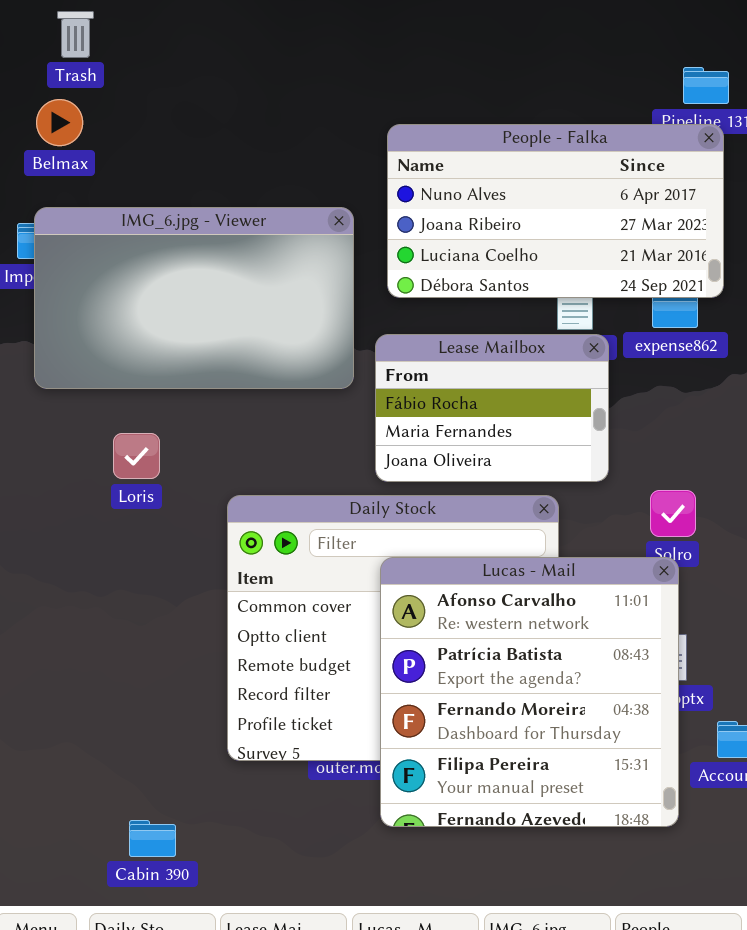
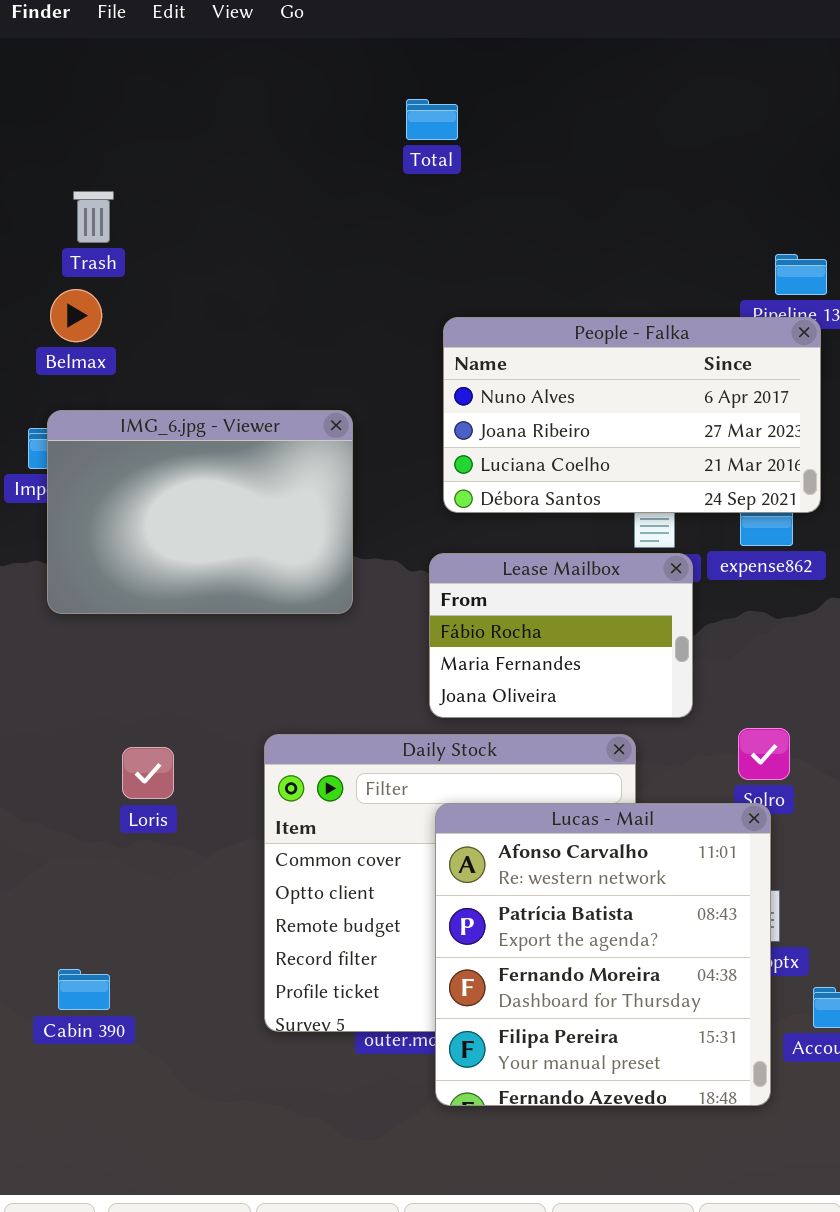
IMG_6.jpg - Viewer: [34,207,354,389] -> [47,410,353,614], resized
Loris: [113,433,160,479] -> [122,747,174,799], moved
Cabin 390: [129,820,176,857] -> [58,969,110,1010], moved

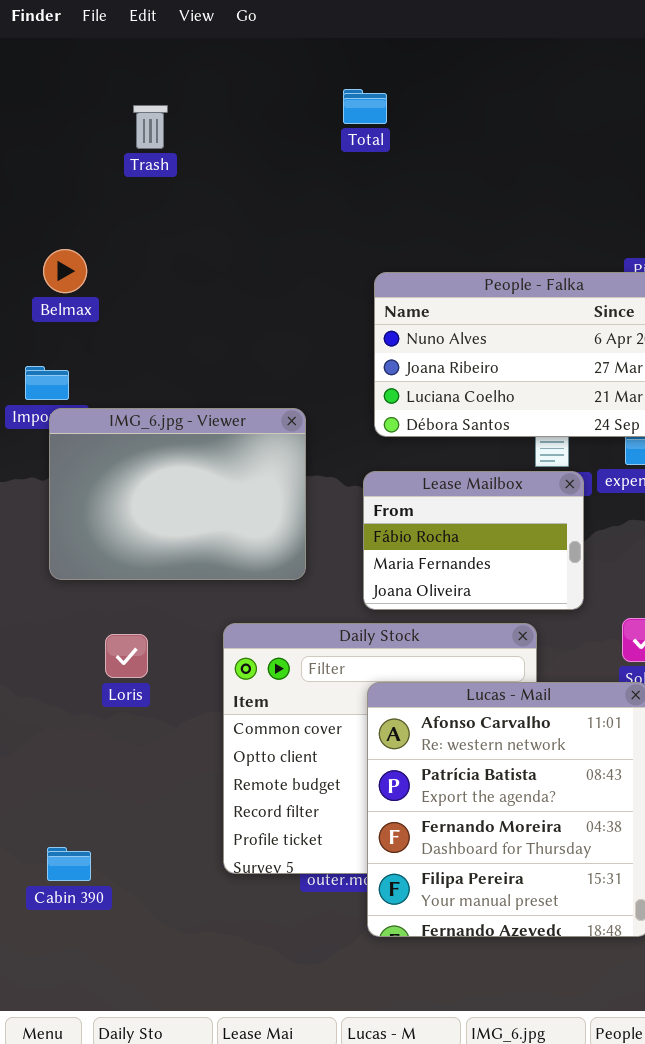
Trash: [73,191,114,243] -> [133,105,168,149], moved
IMG_6.jpg - Viewer: [47,410,353,614] -> [49,408,306,580], moved
Cabin 390: [58,969,110,1010] -> [47,847,91,881], moved

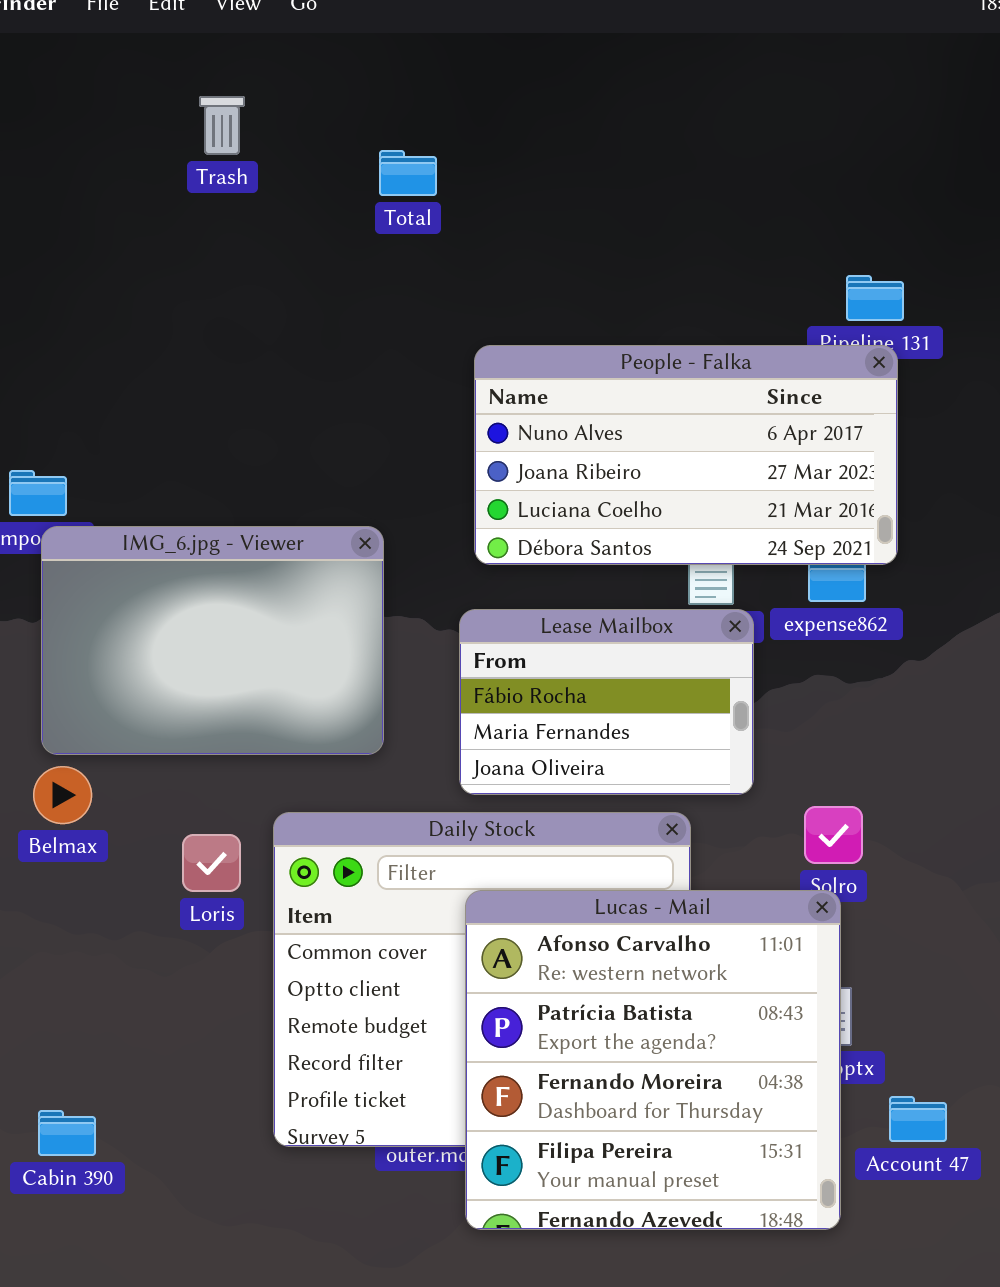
Total: [343,89,387,124] -> [379,150,437,196], moved
Trash: [133,105,168,149] -> [199,96,245,155], moved
Belmax: [43,249,87,293] -> [33,766,92,824], moved
Loris: [105,634,148,678] -> [182,834,241,892], moved

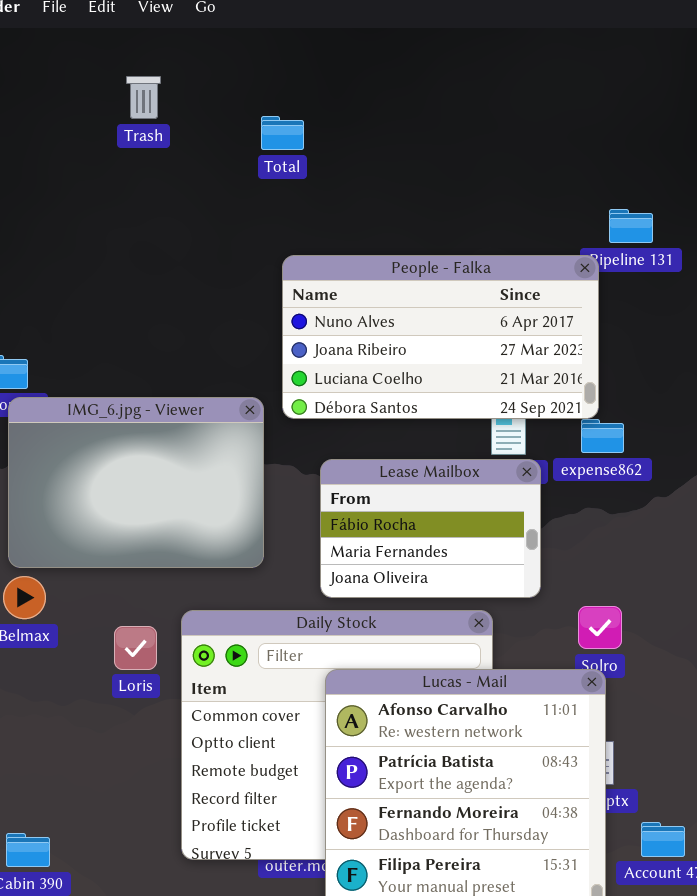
People - Falka: [474,345,898,565] -> [282,255,599,419], moved

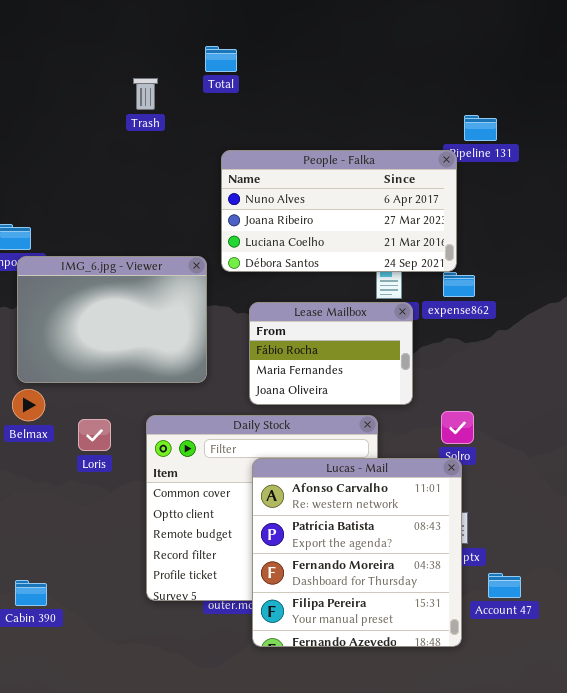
Trash: [126,76,161,119] -> [133,78,158,110], moved
Loris: [114,626,157,670] -> [78,419,111,451], moved

